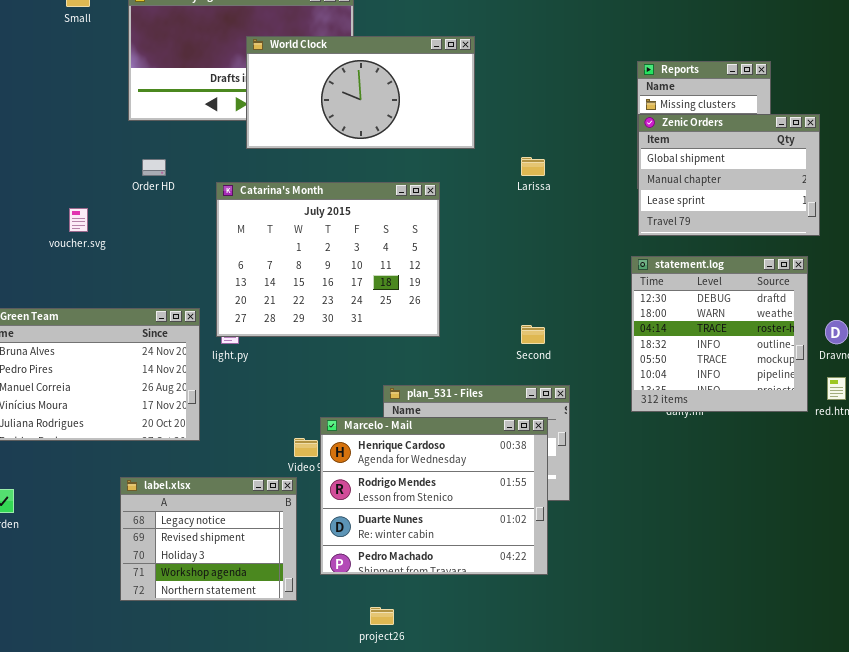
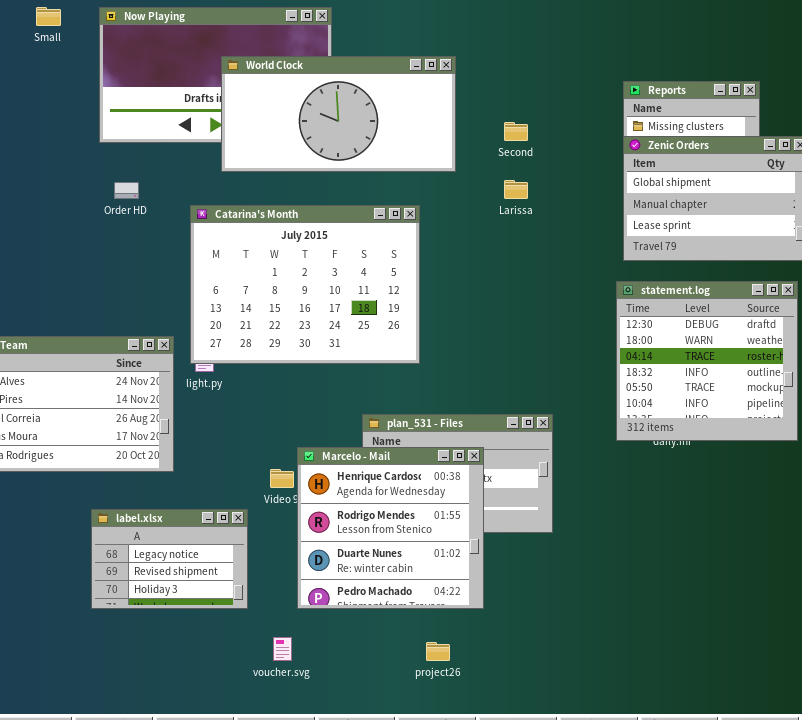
voucher.svg: [69,208,88,232] -> [273,637,292,661], moved
Second: [521,325,545,344] -> [504,122,528,141], moved
Marcelo - Mail: [320,417,548,575] -> [297,447,484,609], resized
label.xlsx: [120,477,297,601] -> [91,509,248,609], resized
project26: [370,607,394,625] -> [426,642,450,661], moved

